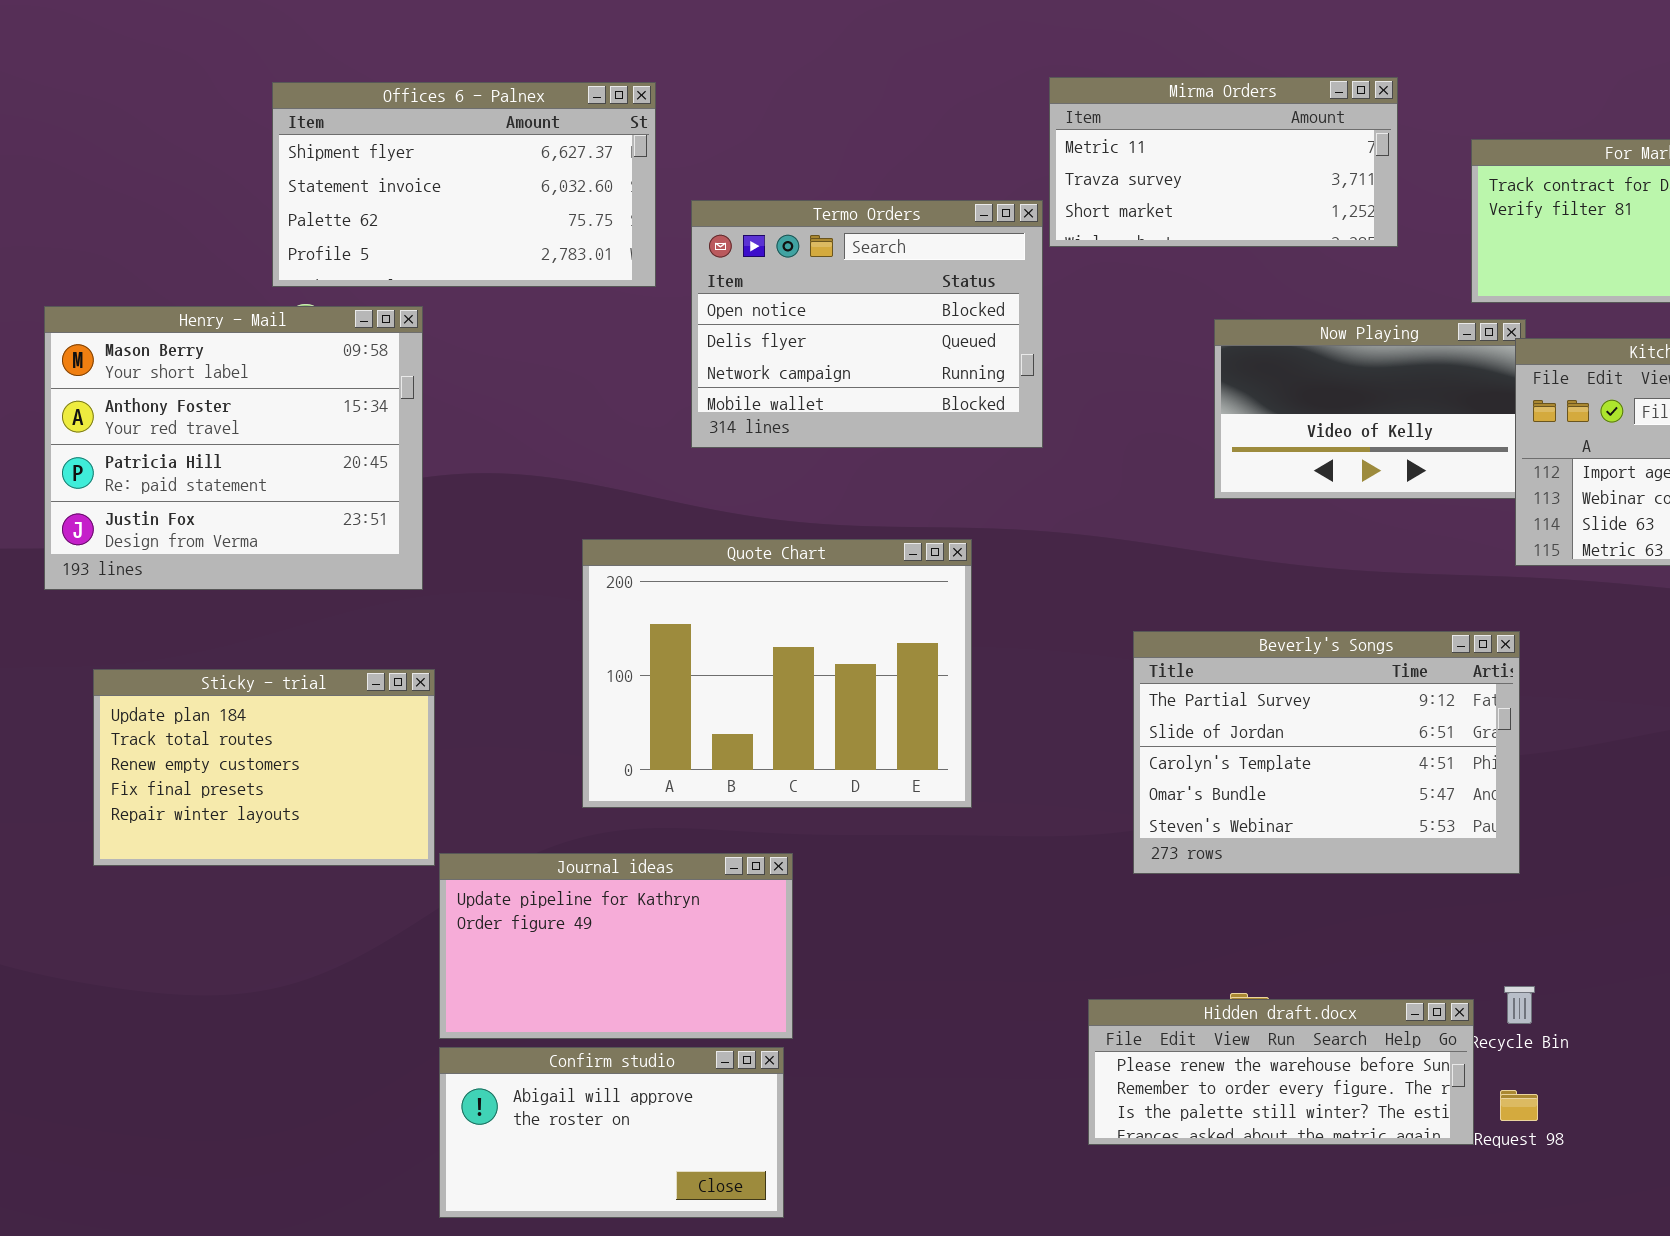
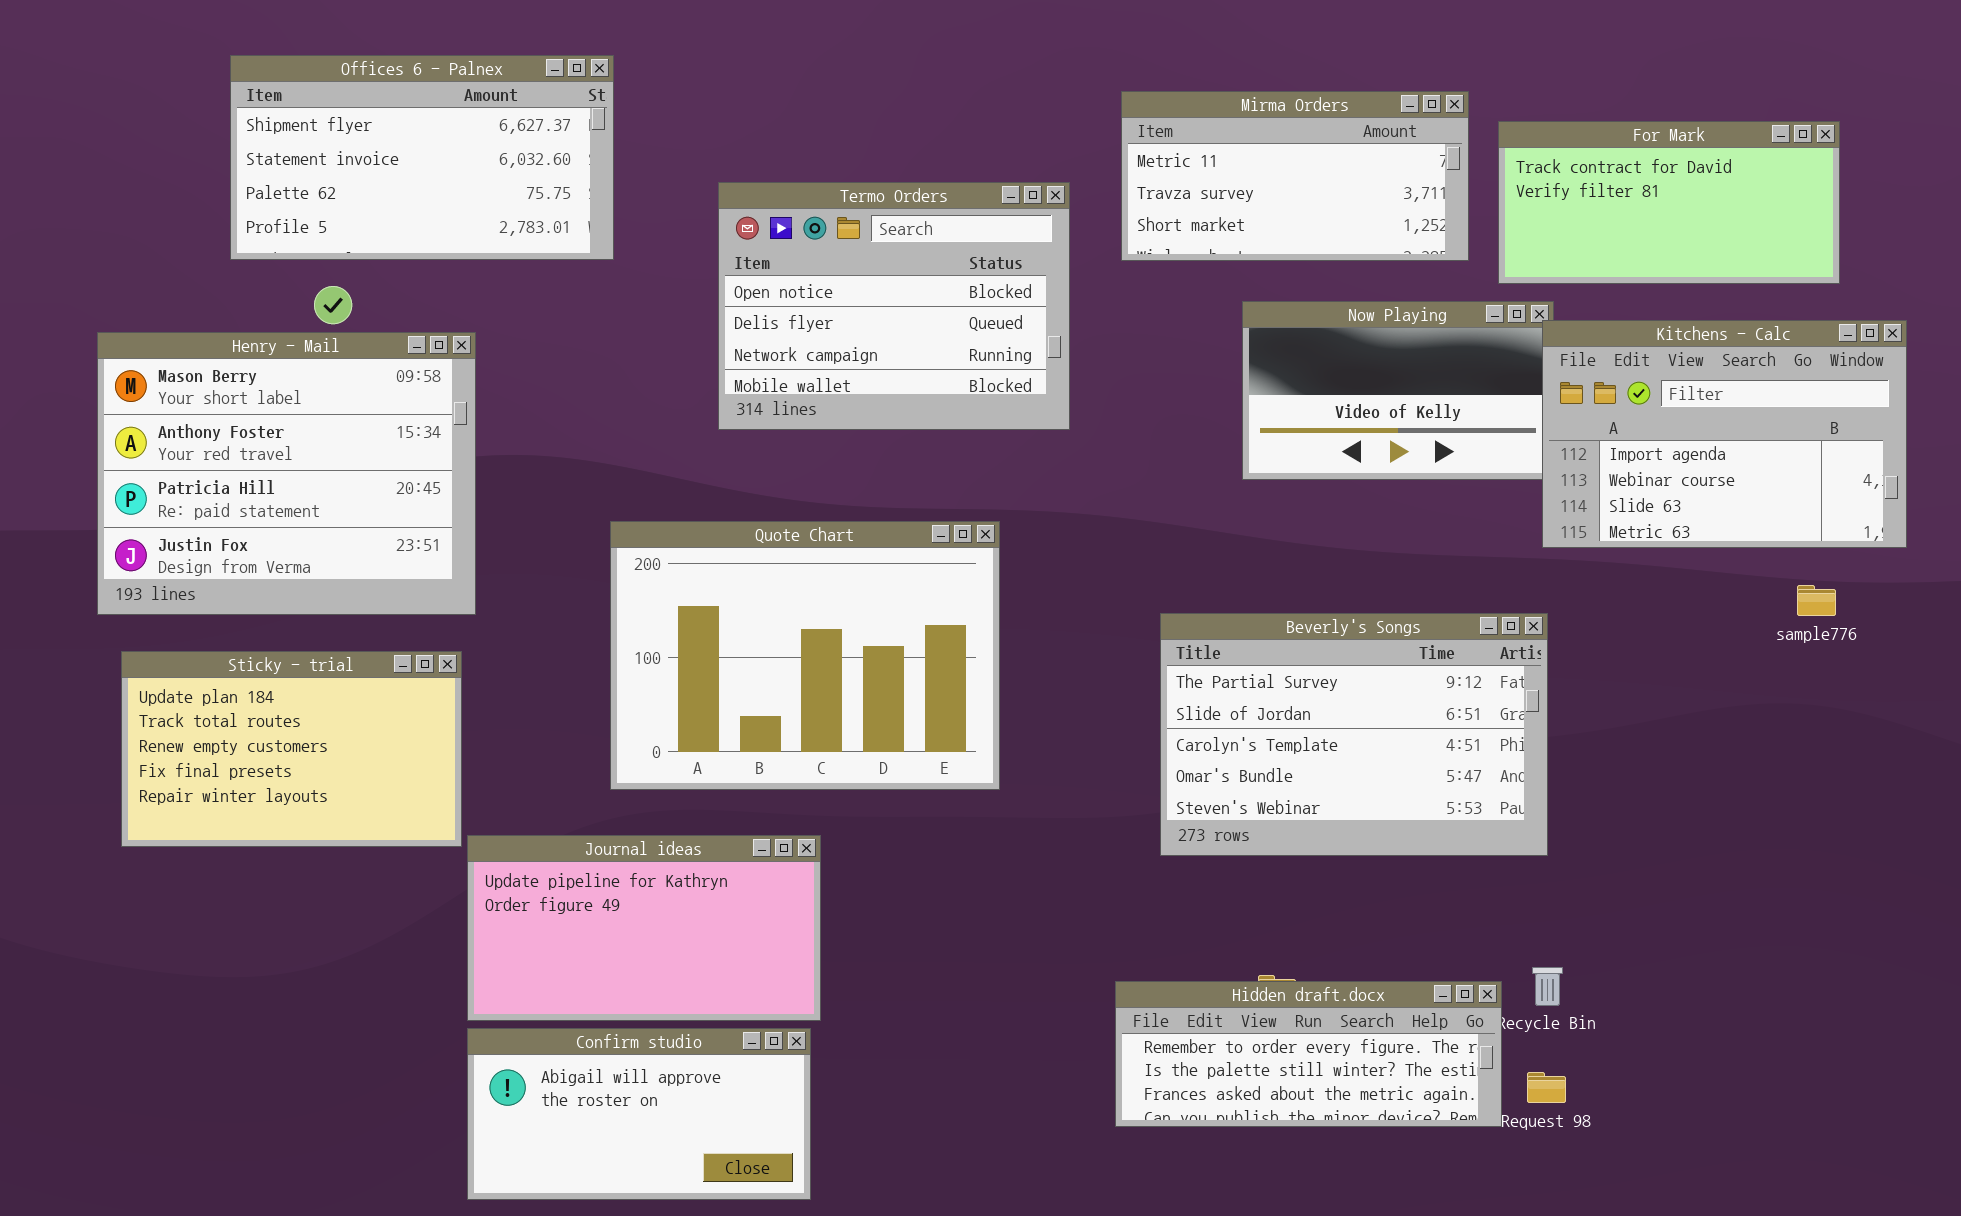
Mirma Orders: [1049,77,1398,247] -> [1121,91,1469,261], moved
Offices 6 - Palnex: [272,82,656,287] -> [230,55,614,260], moved
Henry - Mail: [44,306,423,590] -> [97,332,476,615], moved
Hidden draft.docx: [1088,999,1474,1145] -> [1115,981,1502,1127], scrolled down 1 row

